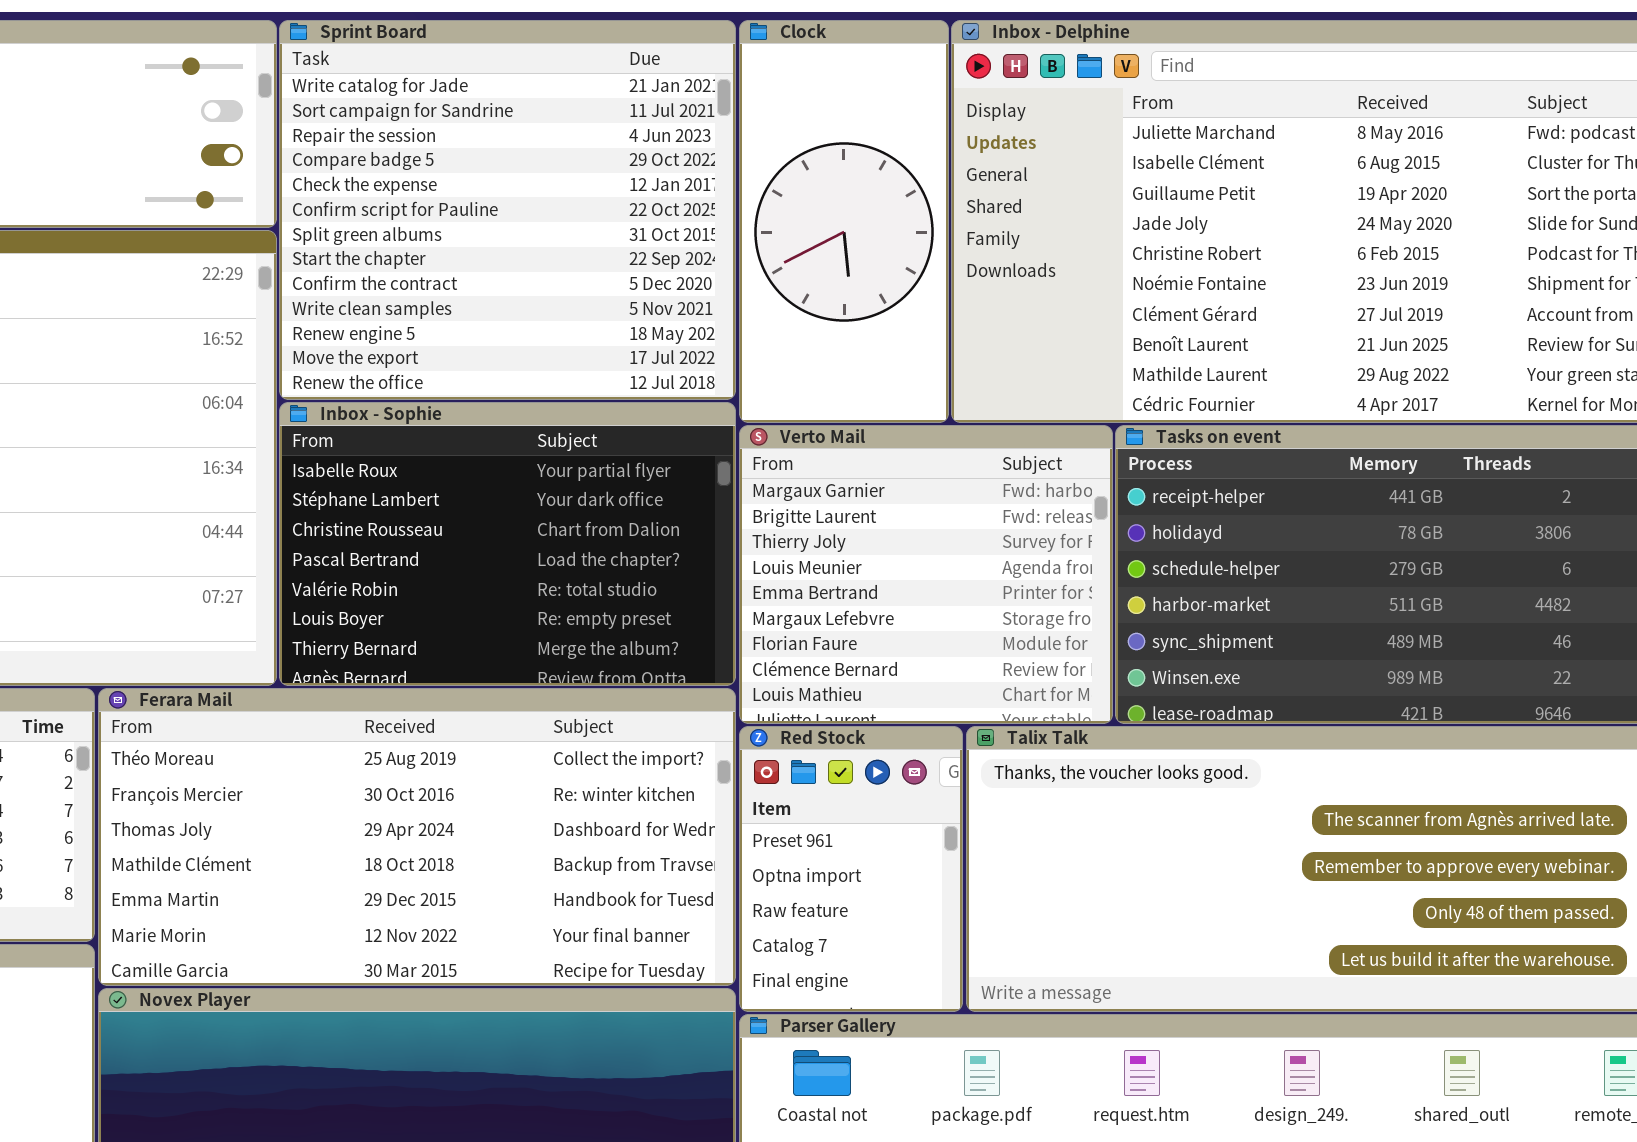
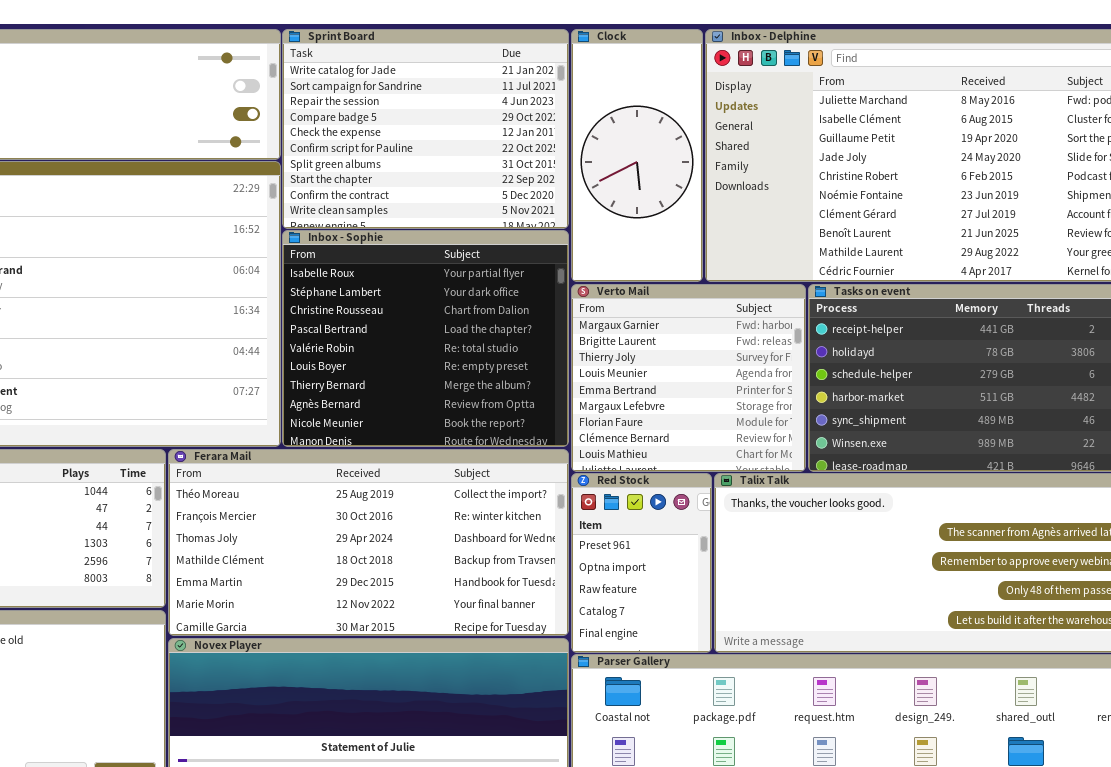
Sprint Board: [279,20,736,400] -> [282,29,569,229], resized
Inbox - Sophie: [279,402,736,686] -> [282,230,569,447], resized

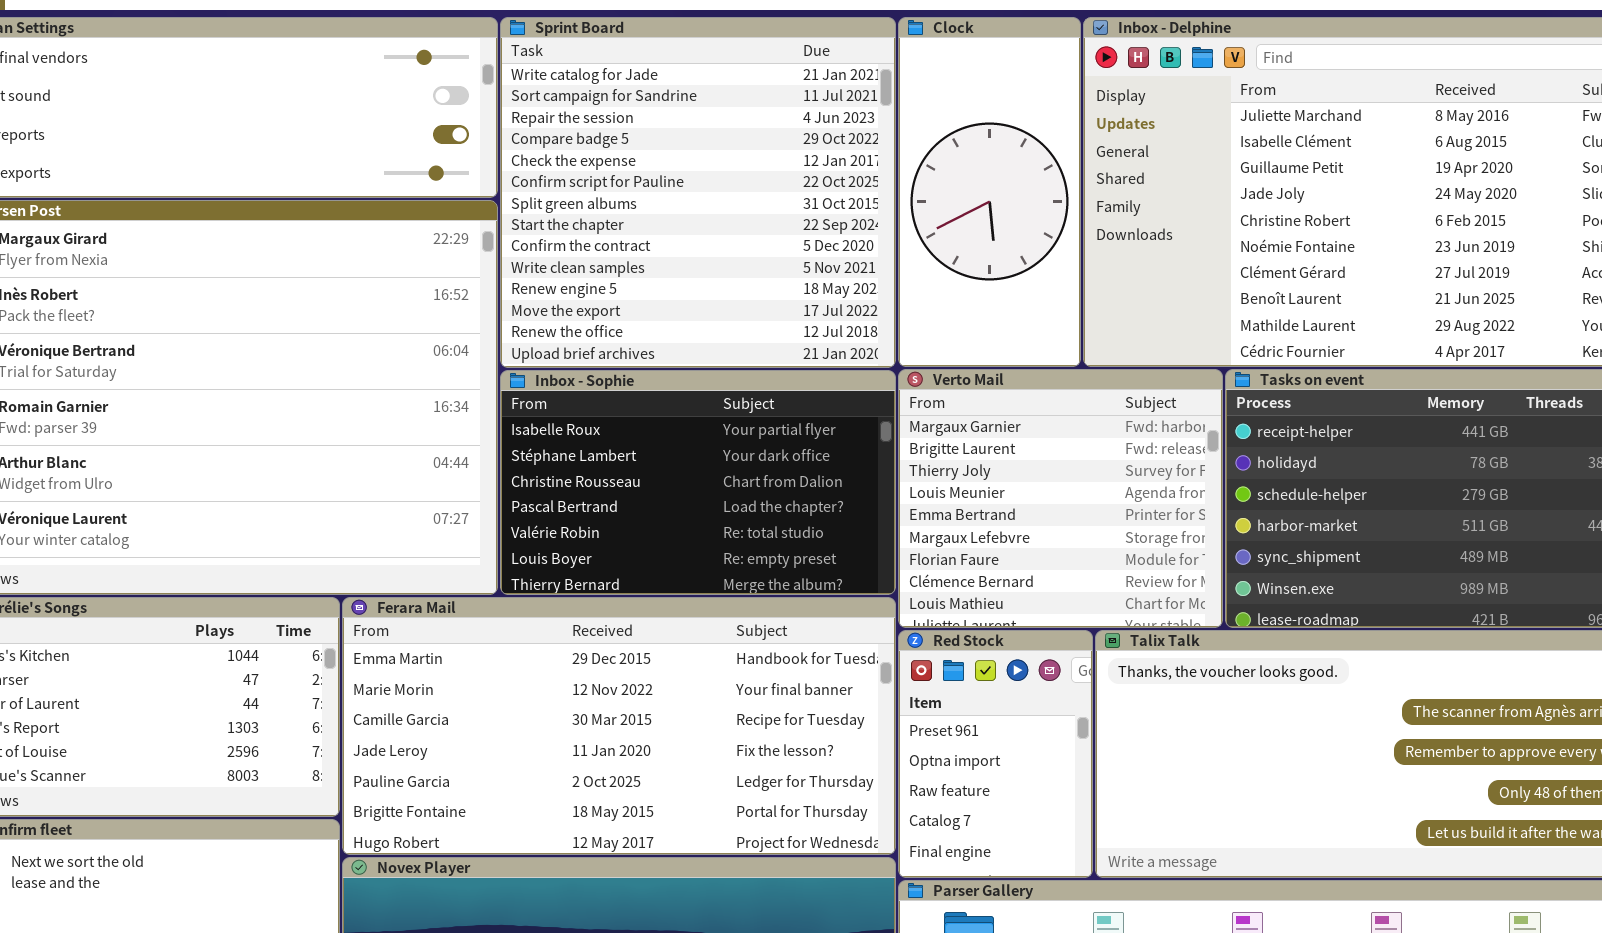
Sprint Board: [282,29,569,229] -> [500,17,896,368], resized
Inbox - Sophie: [282,230,569,447] -> [500,370,896,595], resized
Ferara Mail: [168,449,569,636] -> [342,597,896,855], scrolled down 4 rows

